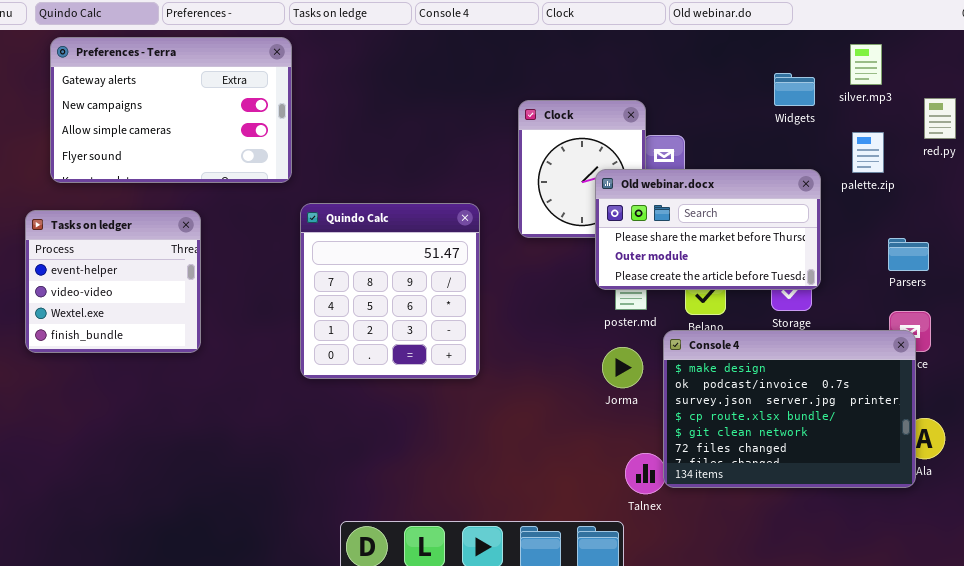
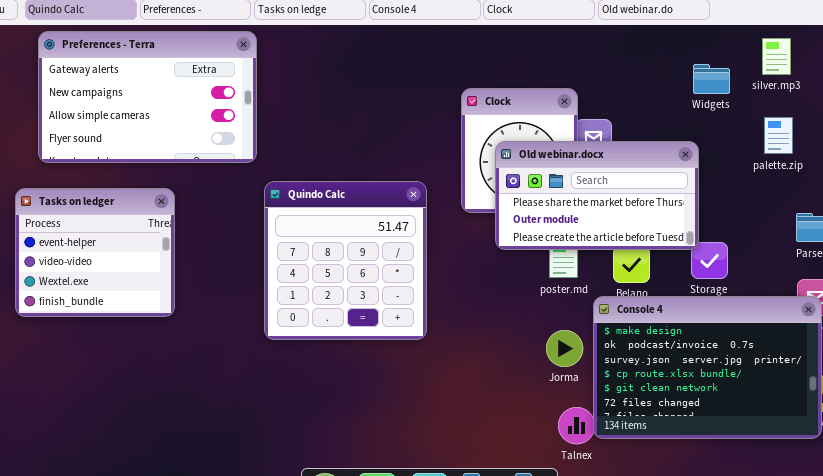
Old webinar.docx: [595,169,821,290] -> [495,141,699,250], moved
Jorma: [602,347,643,388] -> [546,330,583,367], moved

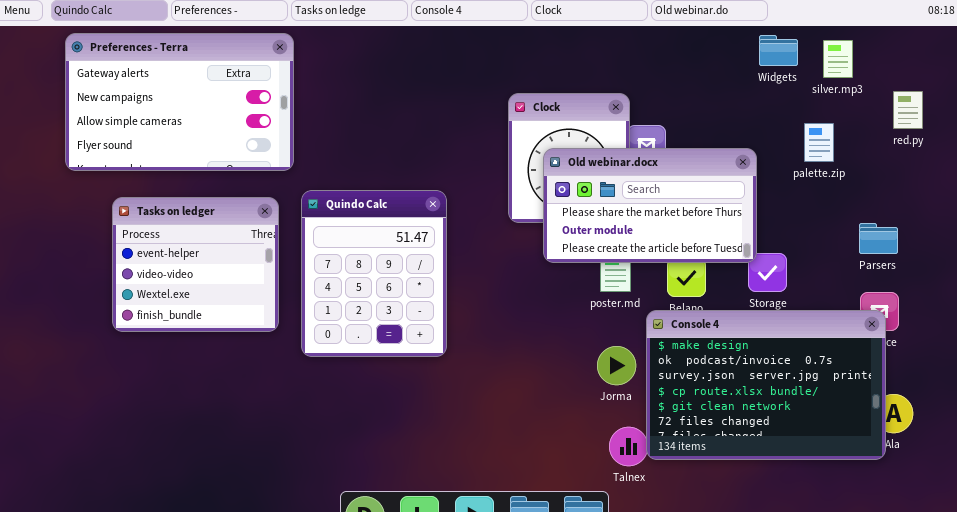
Widgets: [693,64,730,94] -> [759,35,798,66], moved
palette.zip: [764,117,793,154] -> [804,123,834,162], moved
Quindo Calc: [264,181,427,340] -> [301,190,447,357], resized
Tasks on ledger: [15,188,175,317] -> [112,197,279,332], moved

